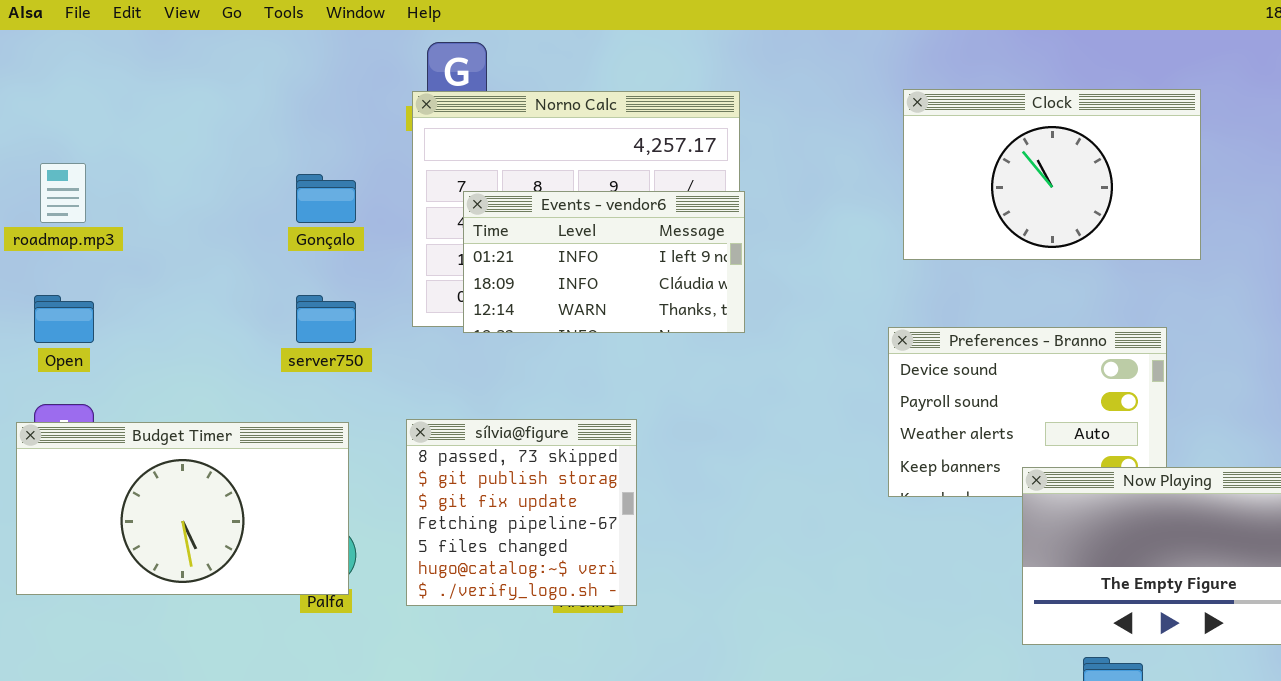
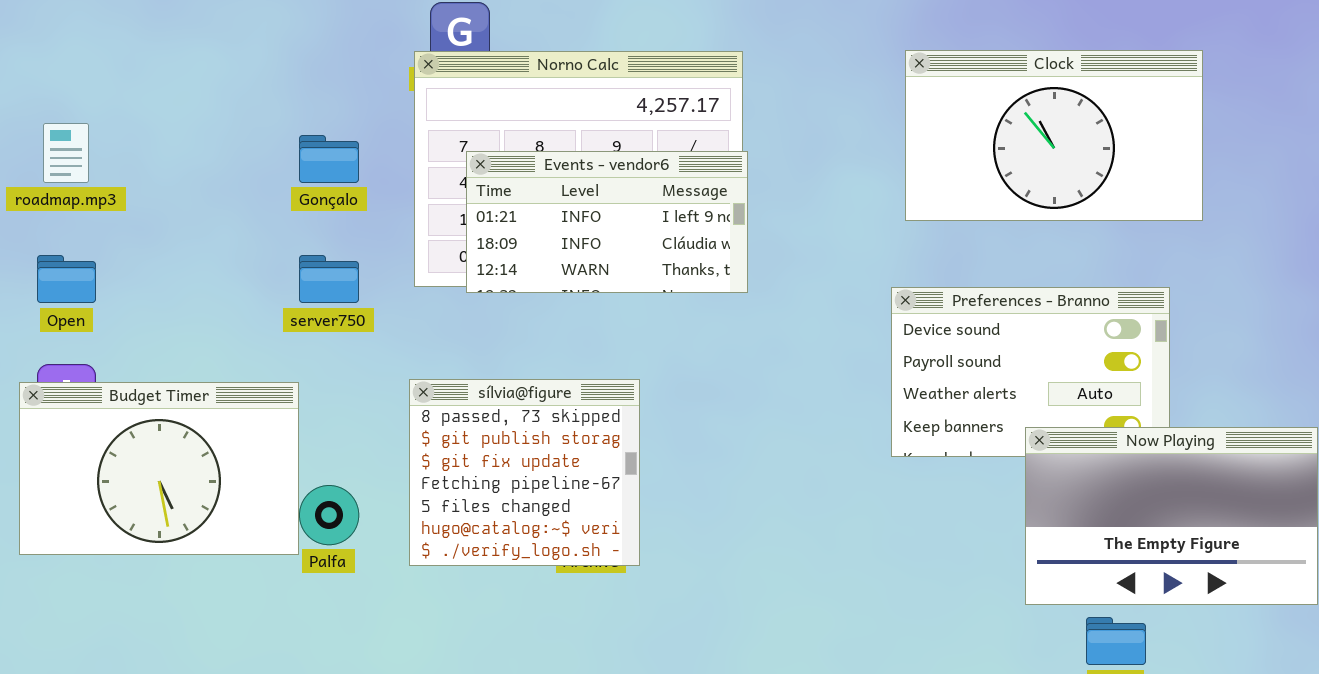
Budget Timer: [16,422,349,595] -> [19,382,299,555], resized

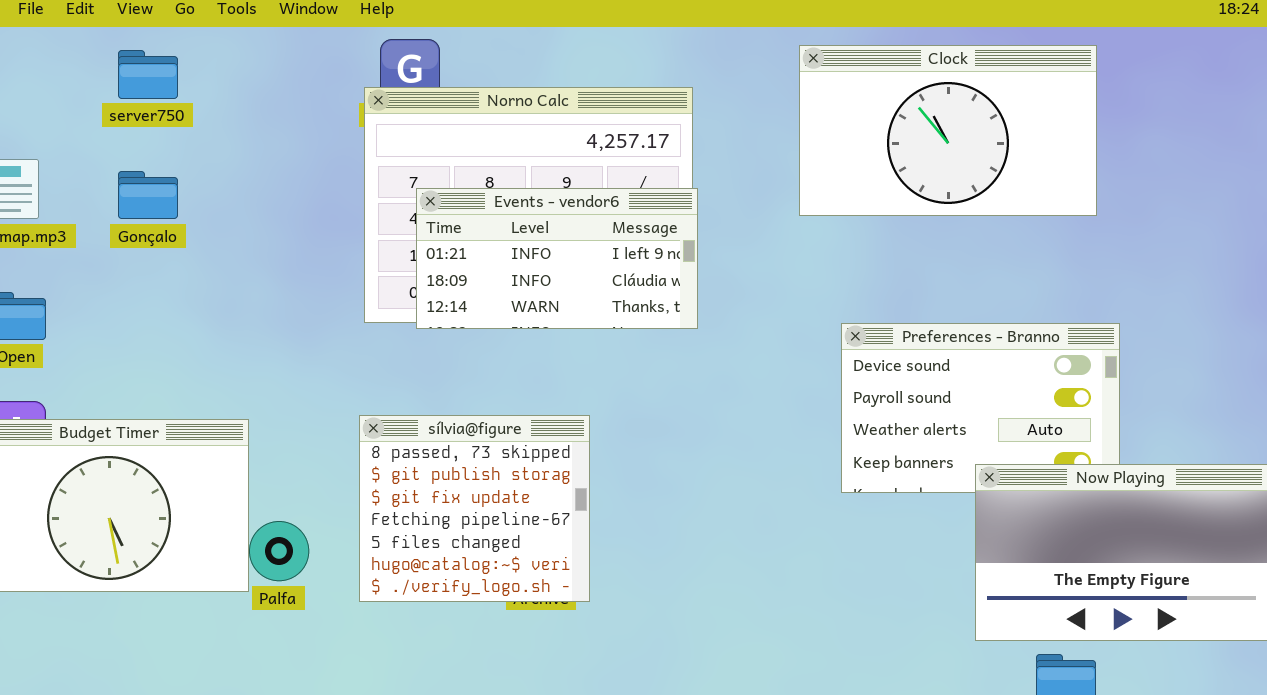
Clock: [905,50,1203,221] -> [799,45,1097,216], moved
Gonçalo: [299,135,359,183] -> [118,171,178,219], moved
server750: [299,255,359,303] -> [118,50,178,99], moved

